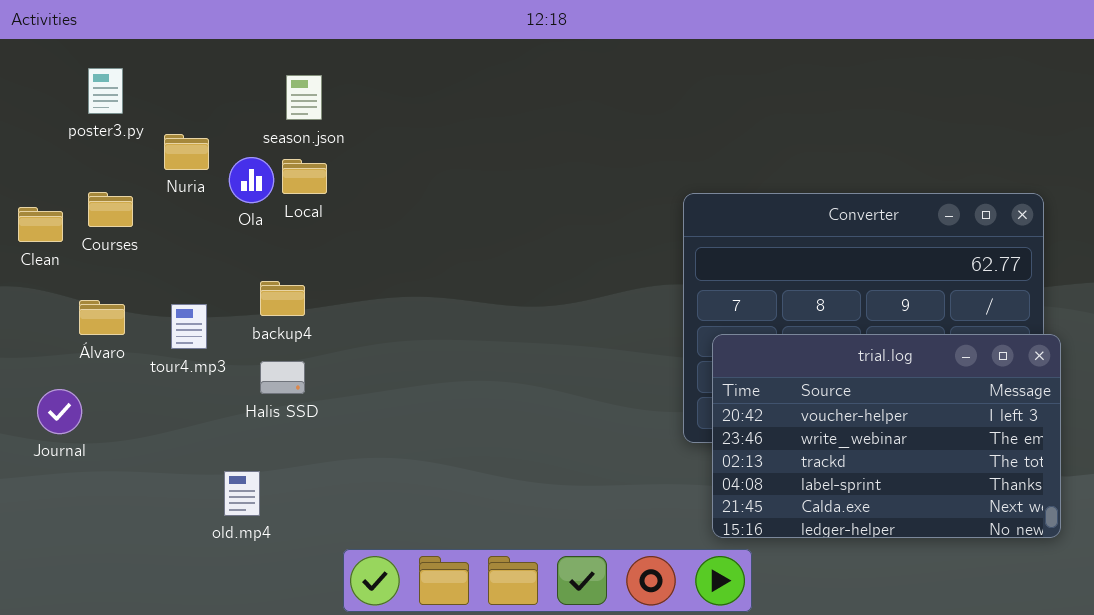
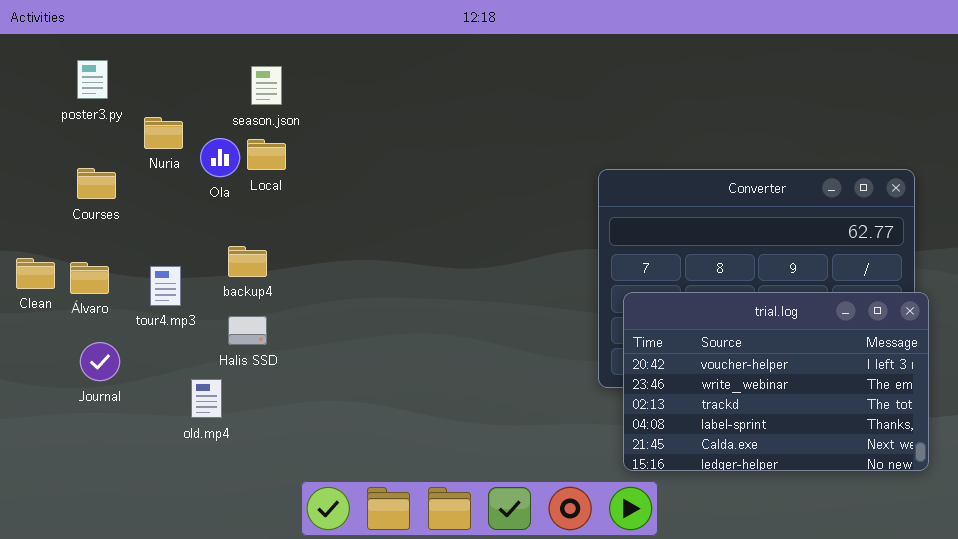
Clean: [18,207,63,242] -> [16,258,55,289], moved
Journal: [37,389,82,434] -> [80,342,120,381], moved
old.mp4: [224,471,260,516] -> [191,379,222,418], moved

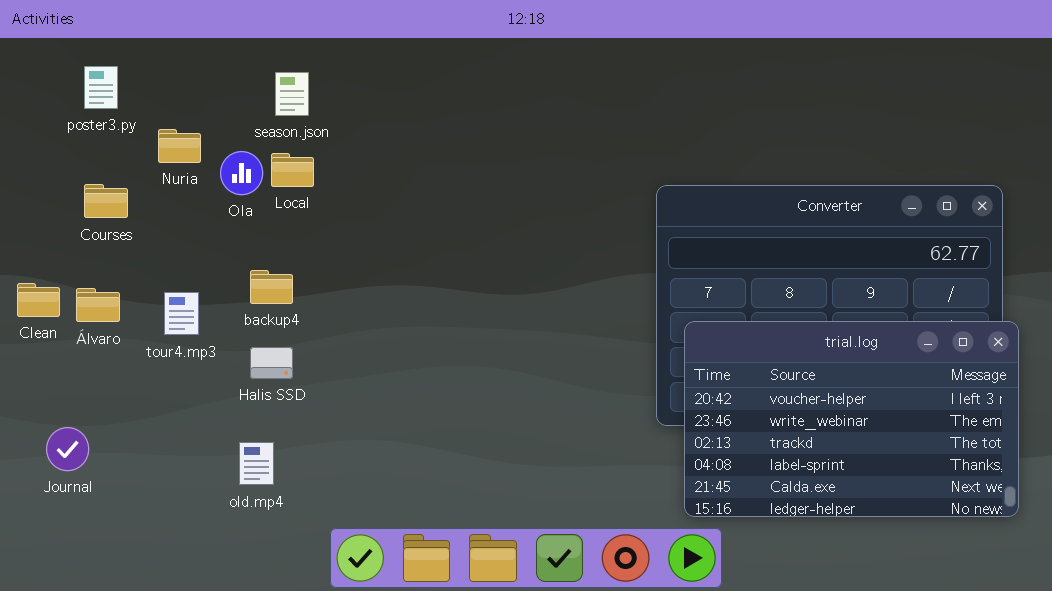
Journal: [80,342,120,381] -> [46,427,89,471], moved
old.mp4: [191,379,222,418] -> [239,442,274,485], moved

